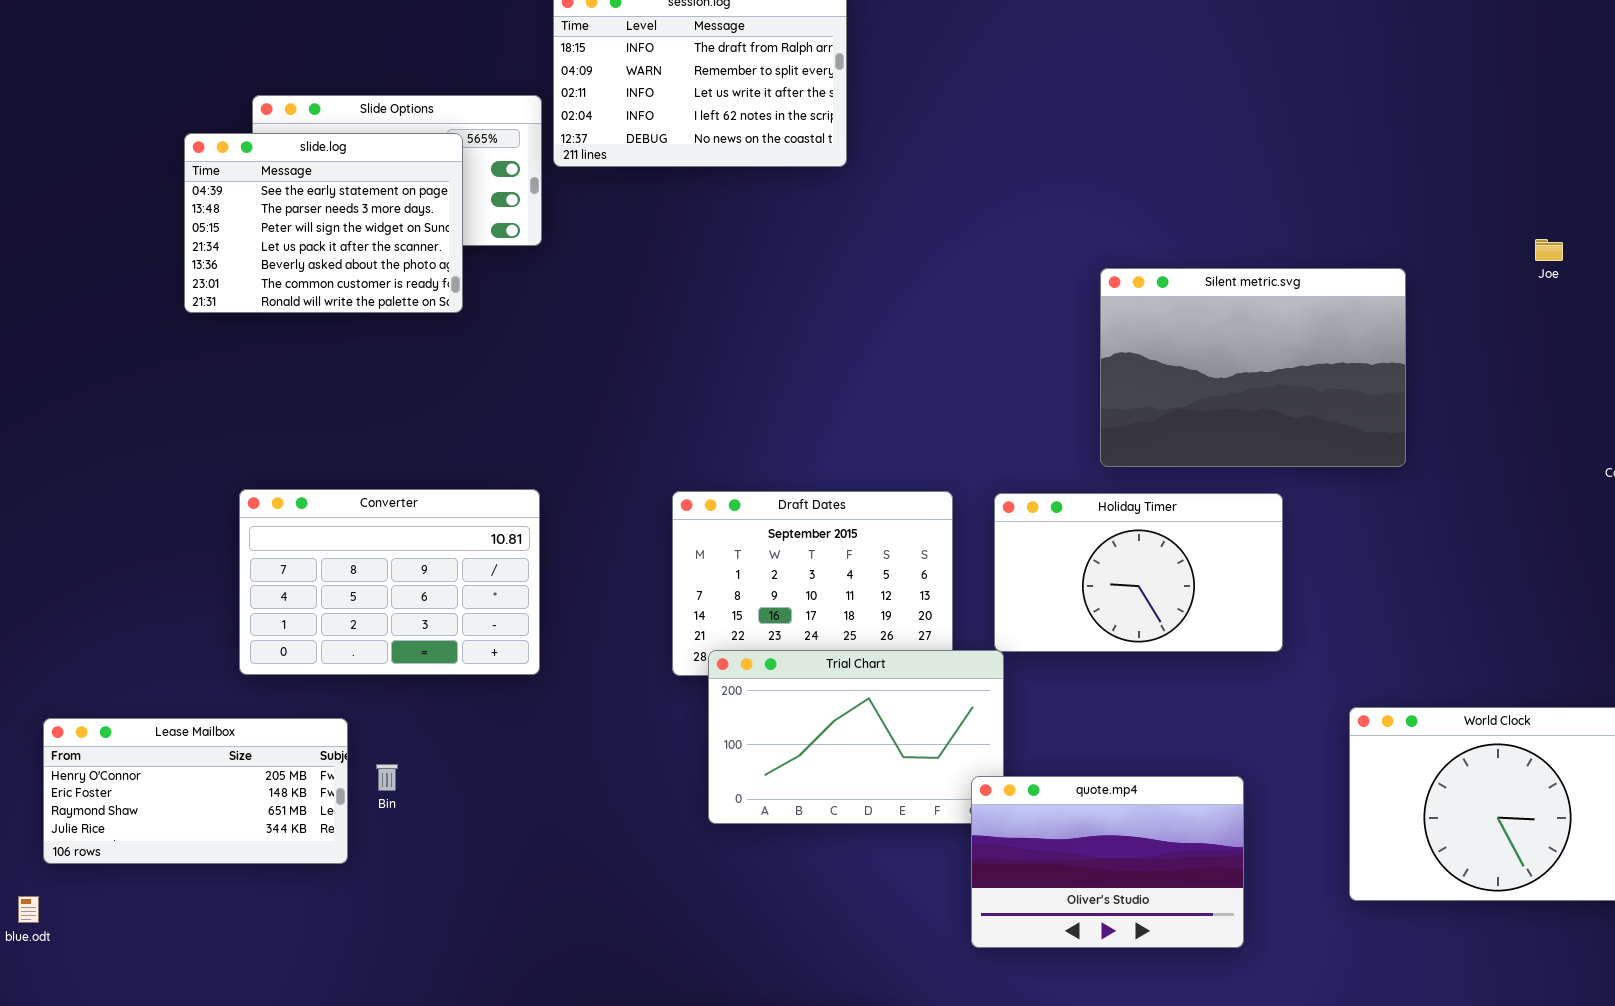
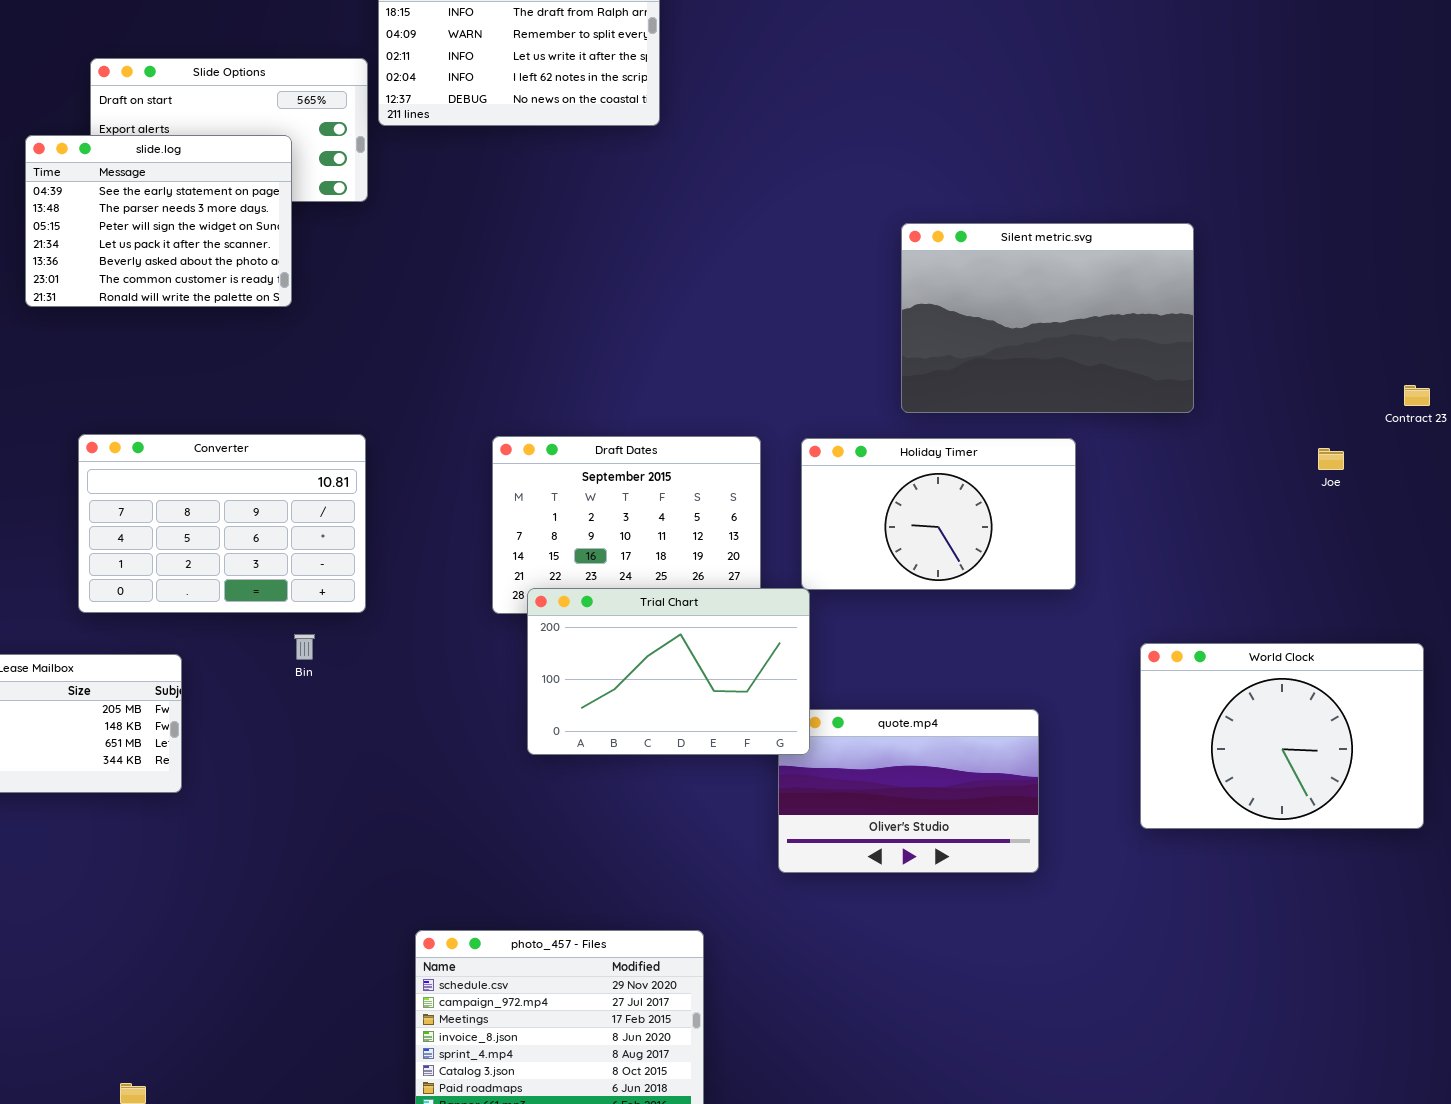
slide.log: [184,133,463,313] -> [25,135,292,307], moved
Joe: [1535,239,1563,261] -> [1318,448,1344,470], moved
Trial Chart: [708,650,1004,824] -> [527,588,810,755], raised
Bin: [376,764,398,791] -> [294,634,315,660], moved

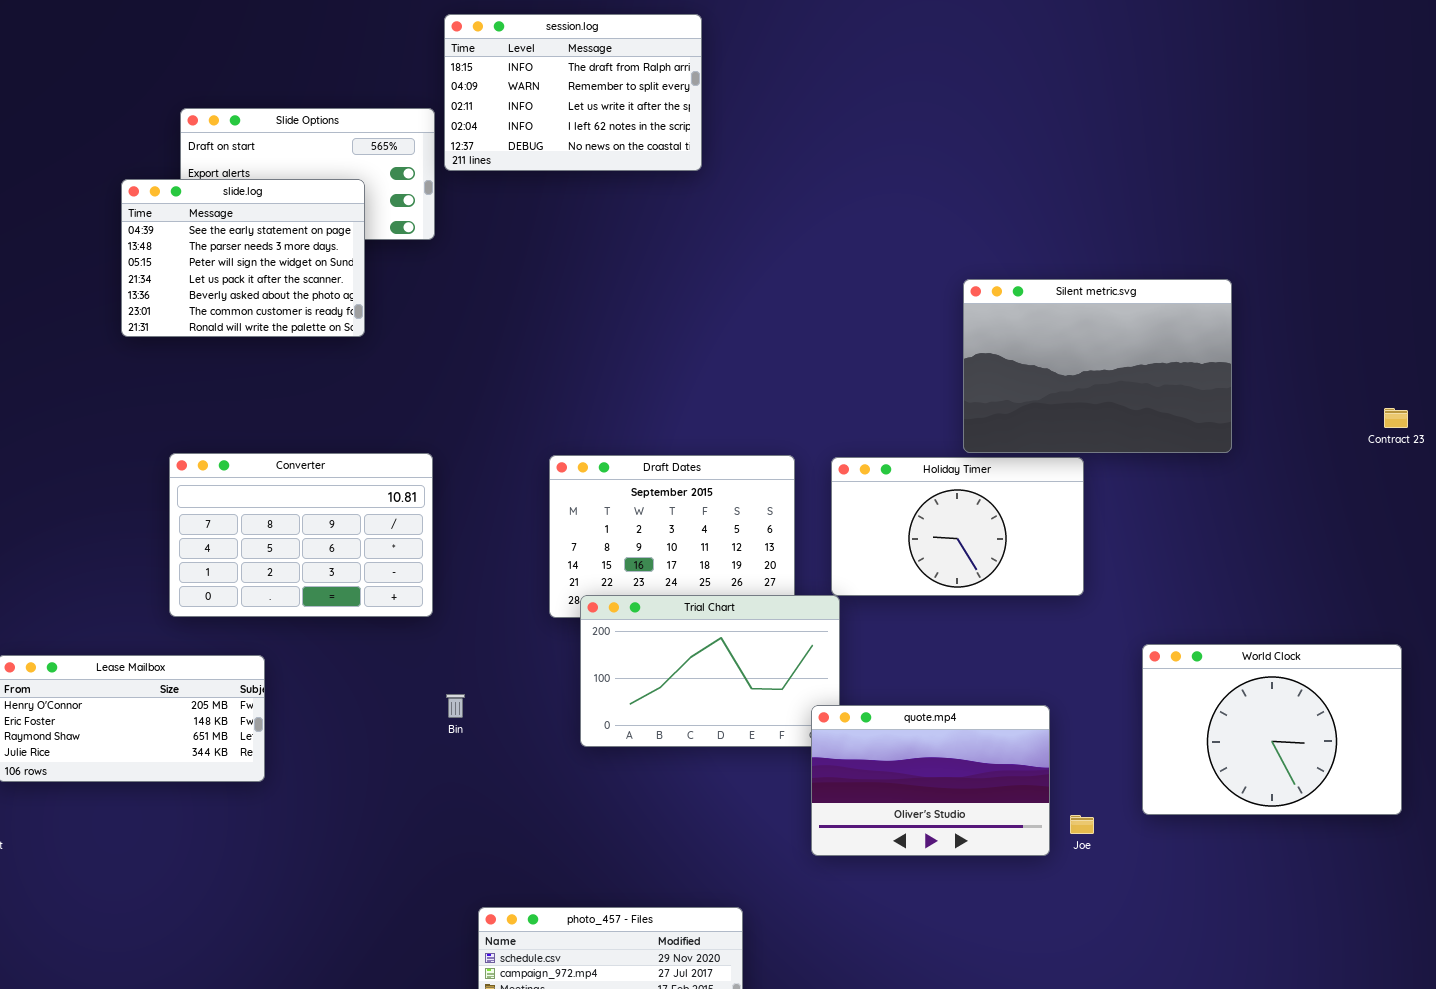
Silent metric.svg: [901,223,1194,413] -> [963,279,1232,453], moved
Joe: [1318,448,1344,470] -> [1070,815,1094,834], moved
Bin: [294,634,315,660] -> [446,694,465,718], moved
quote.mp4: [778,709,1039,873] -> [811,705,1050,856], raised

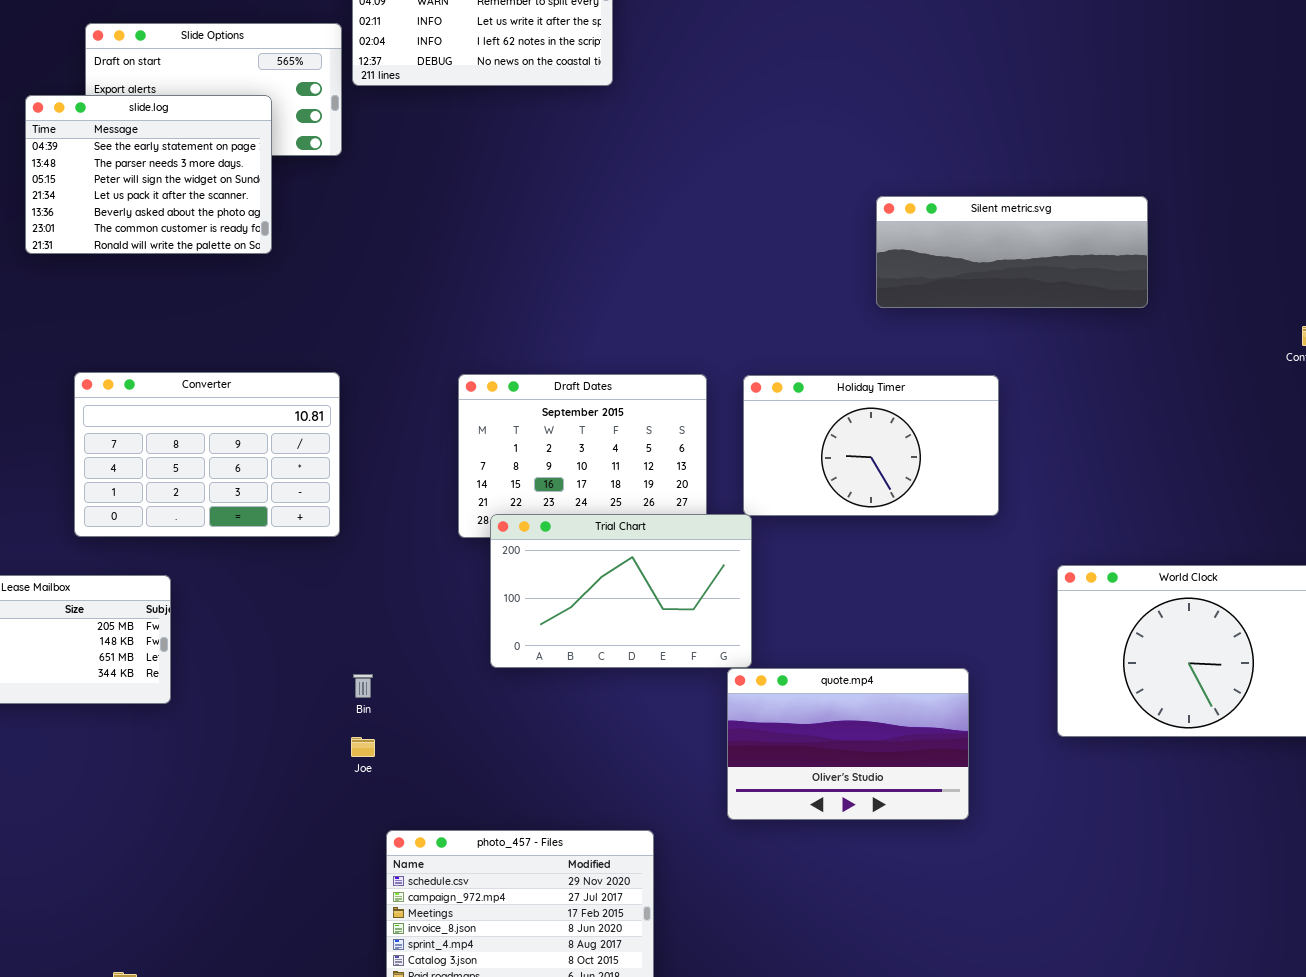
Silent metric.svg: [963,279,1232,453] -> [876,196,1148,308], resized
Bin: [446,694,465,718] -> [353,674,373,698], moved
quote.mp4: [811,705,1050,856] -> [727,668,969,820], moved
Joe: [1070,815,1094,834] -> [351,737,375,757], moved

